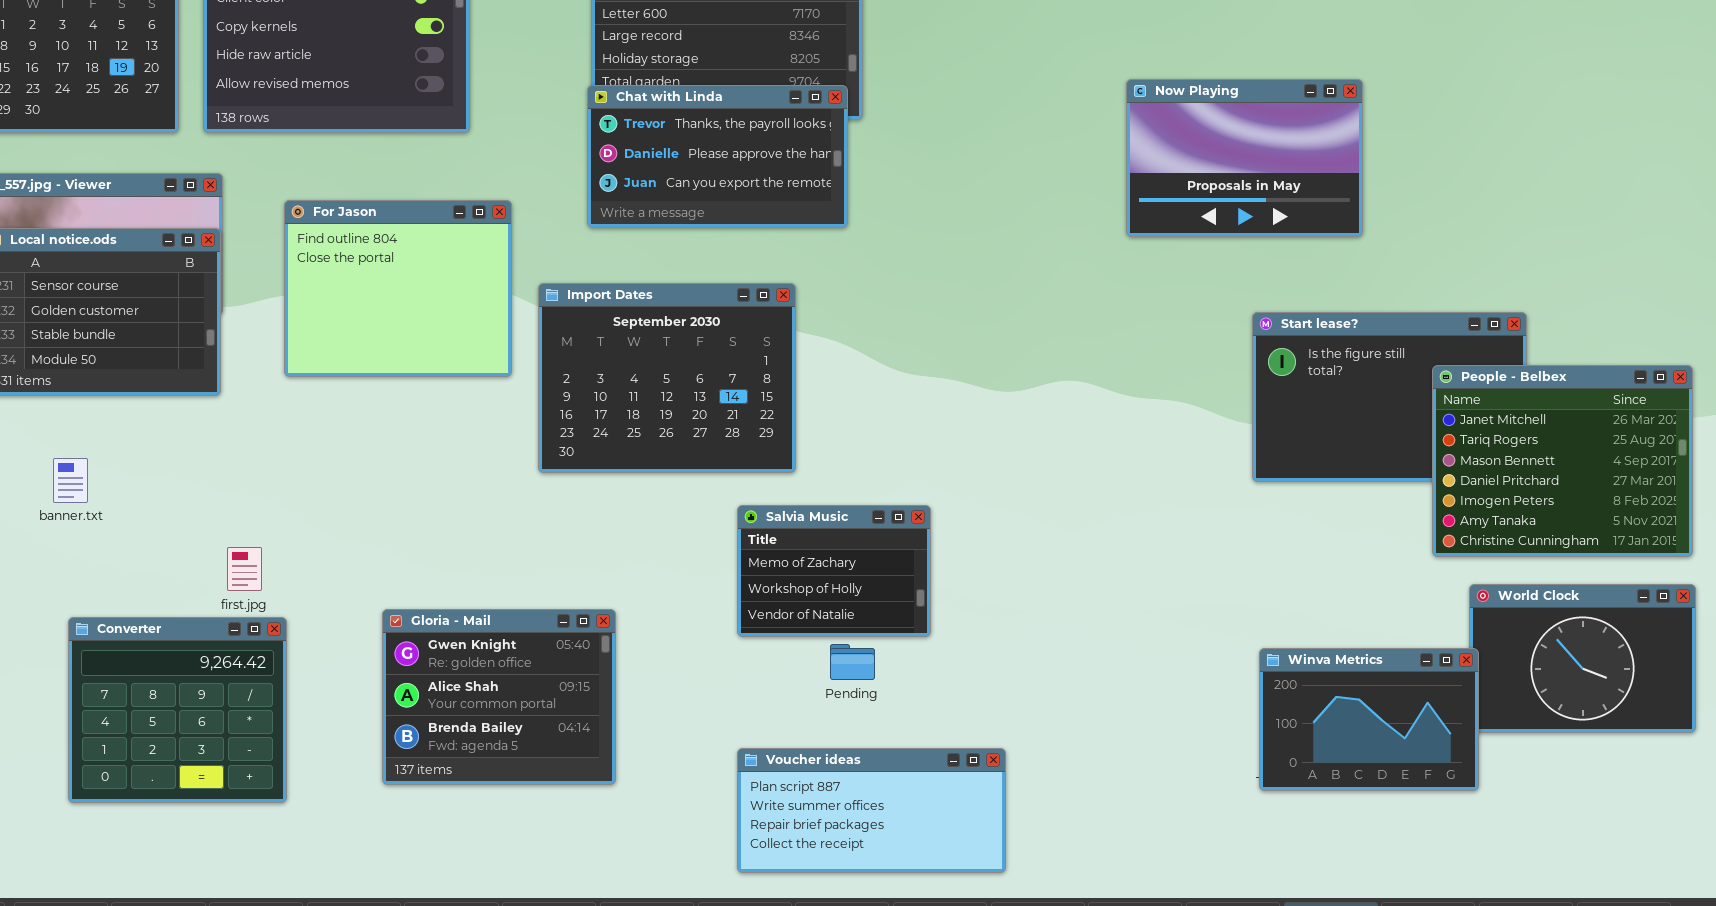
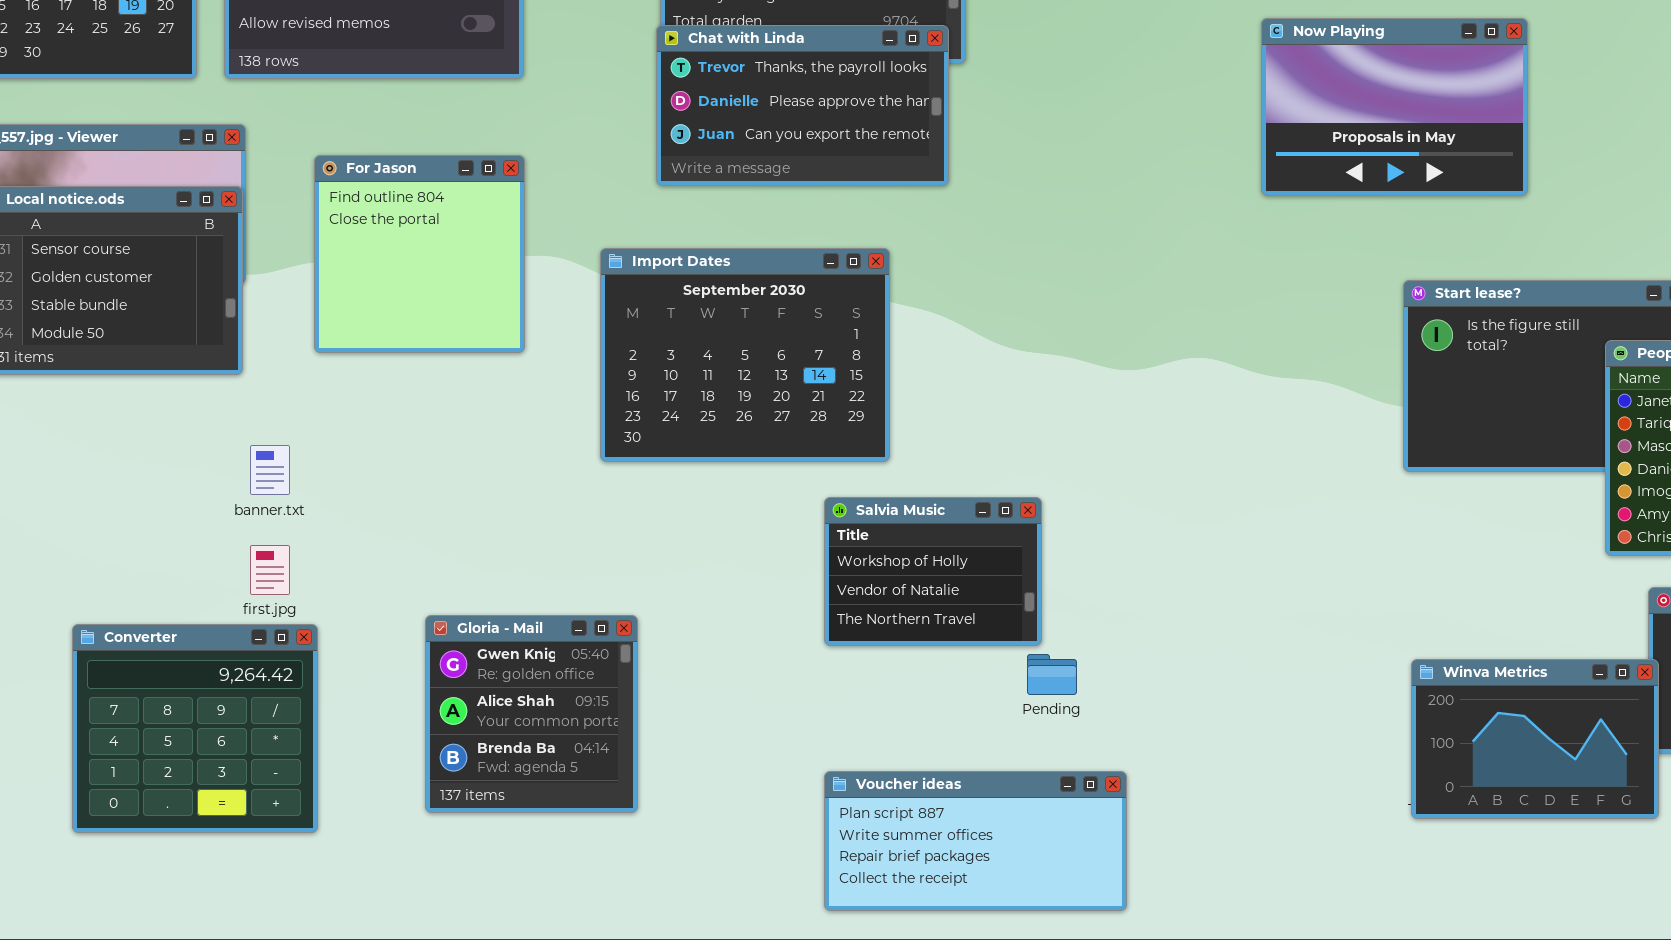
For Jason: [284,200,512,377] -> [314,155,525,353], resized
banner.txt: [53,458,88,503] -> [250,445,290,495], moved
Salvia Music: [737,505,931,637] -> [824,497,1042,646], scrolled down 1 row
Gloria - Mail: [382,609,616,785] -> [425,615,638,813], resized
Pending: [830,644,875,680] -> [1027,654,1077,695], moved

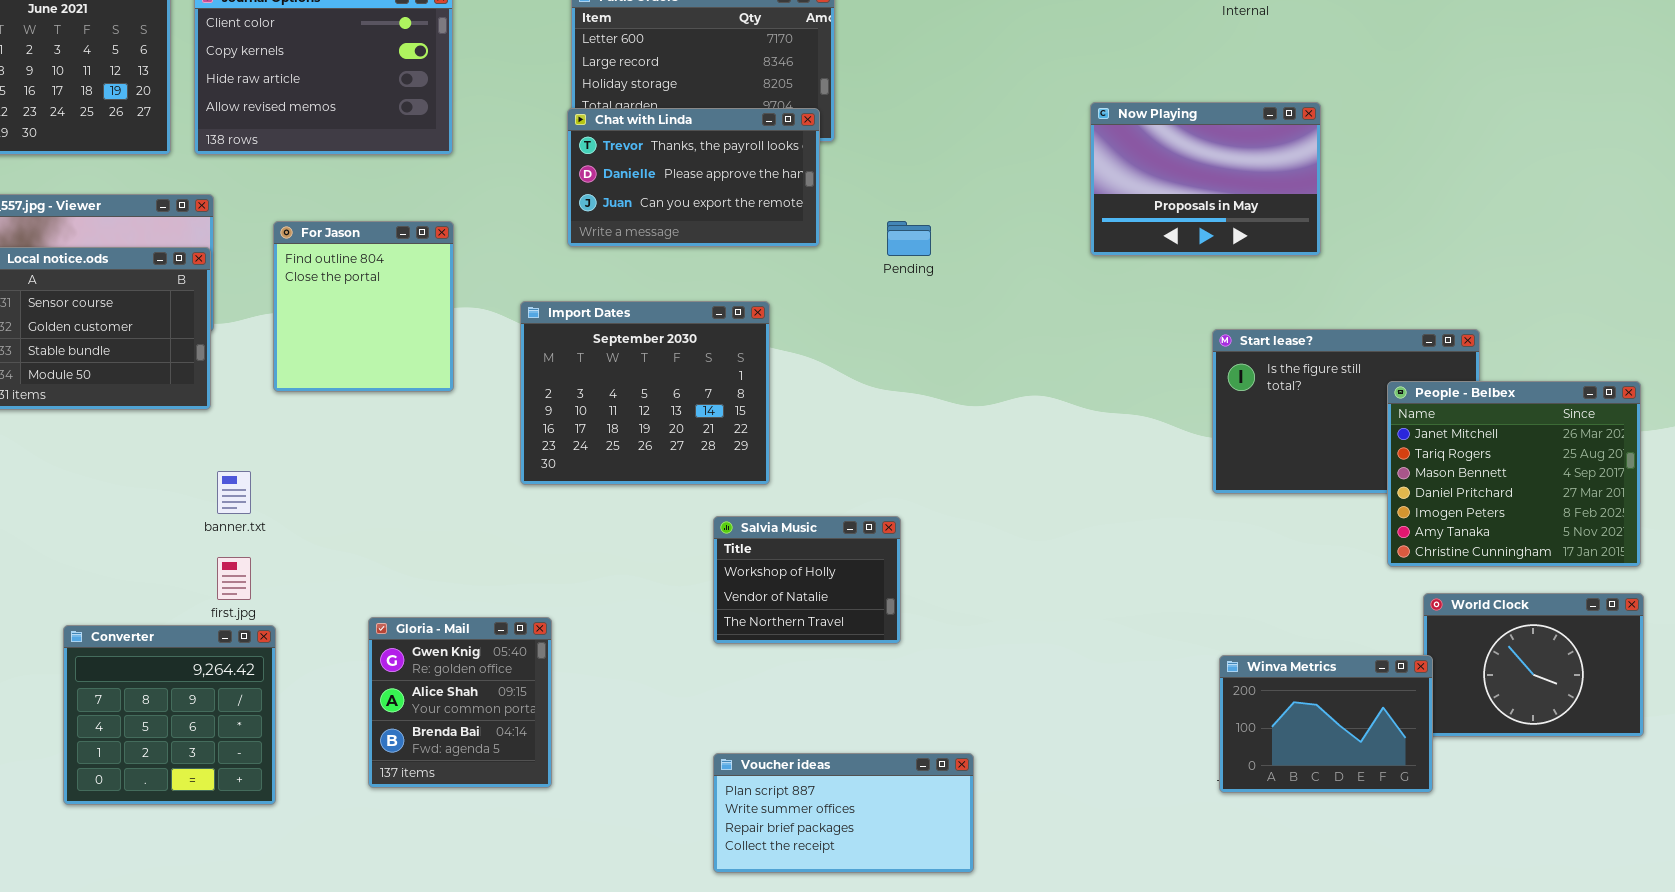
Pending: [1027,654,1077,695] -> [887,221,931,256], moved

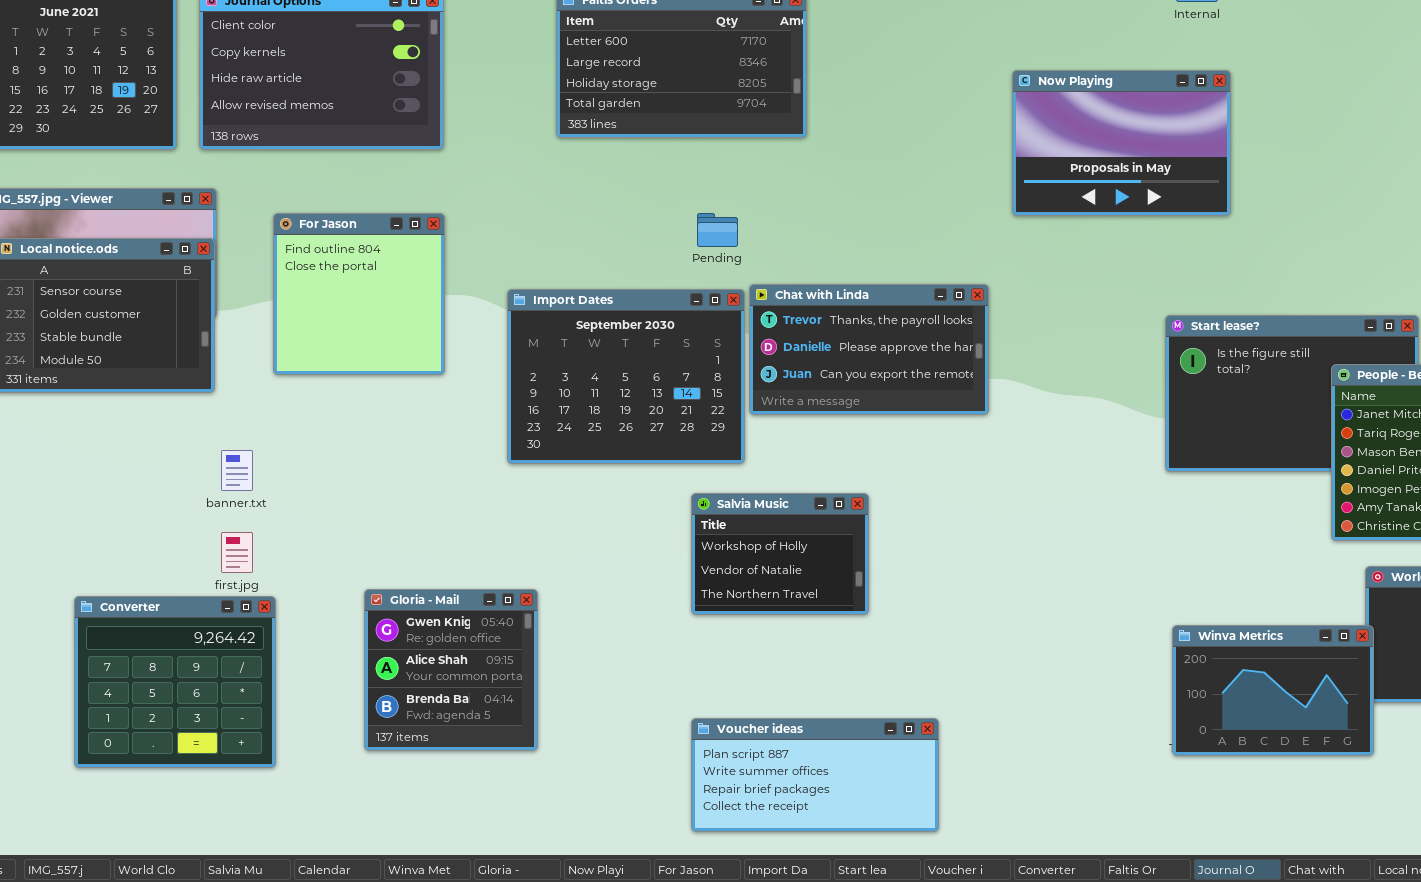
Now Playing: [1090,102,1321,256] -> [1012,70,1231,216], moved
Chat with Linda: [567,108,820,247] -> [749,284,989,415], moved
Pending: [887,221,931,256] -> [697,213,738,247], moved

